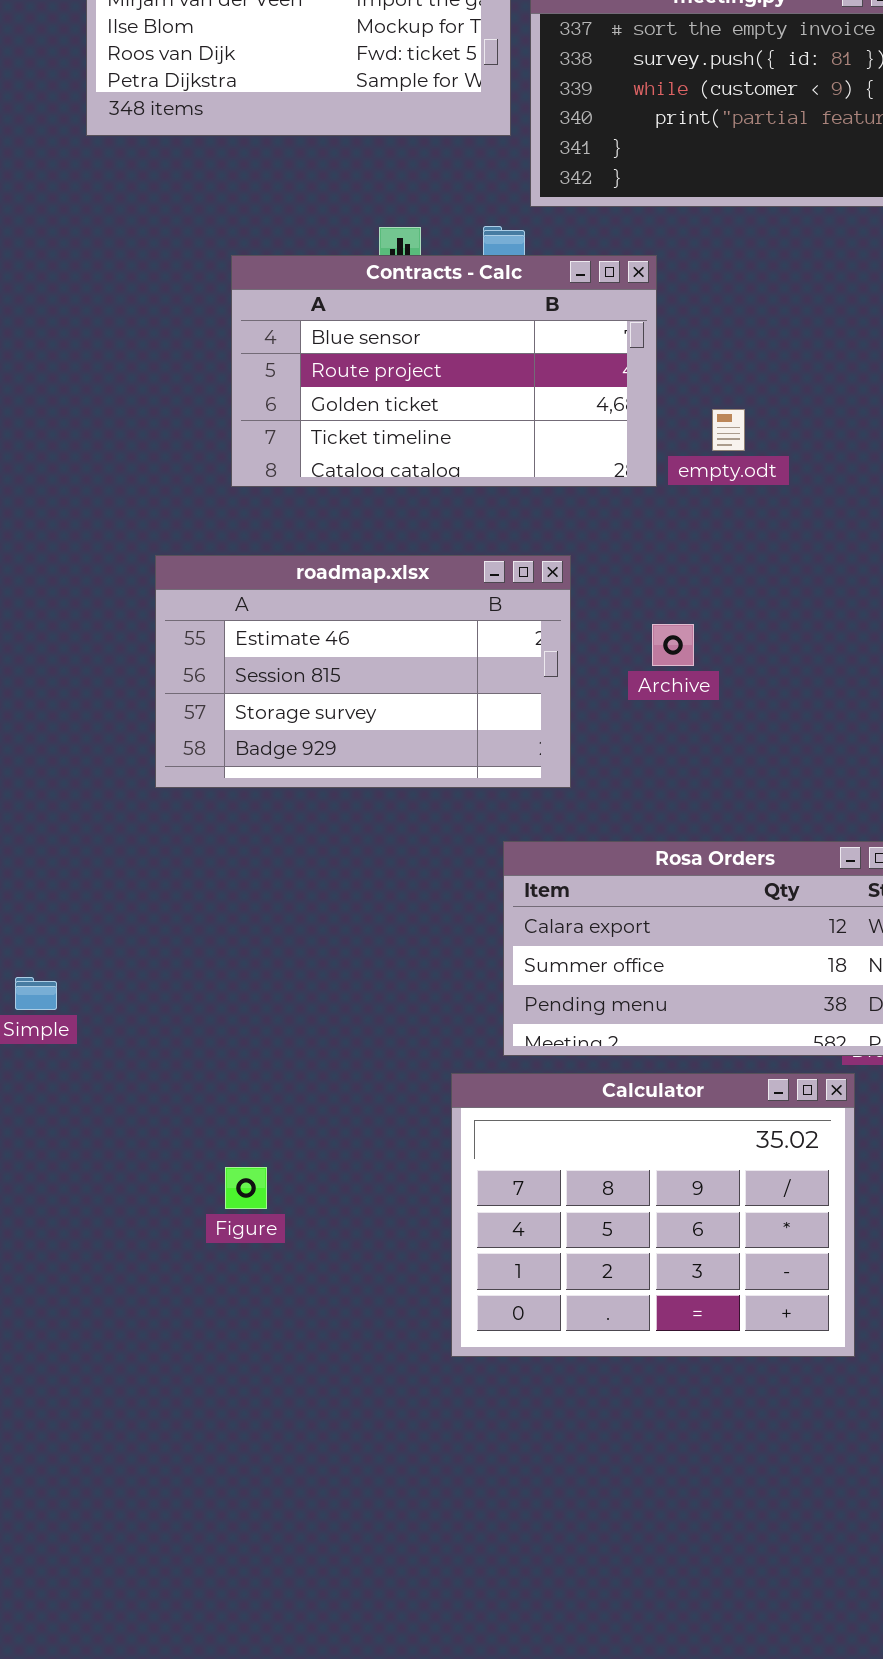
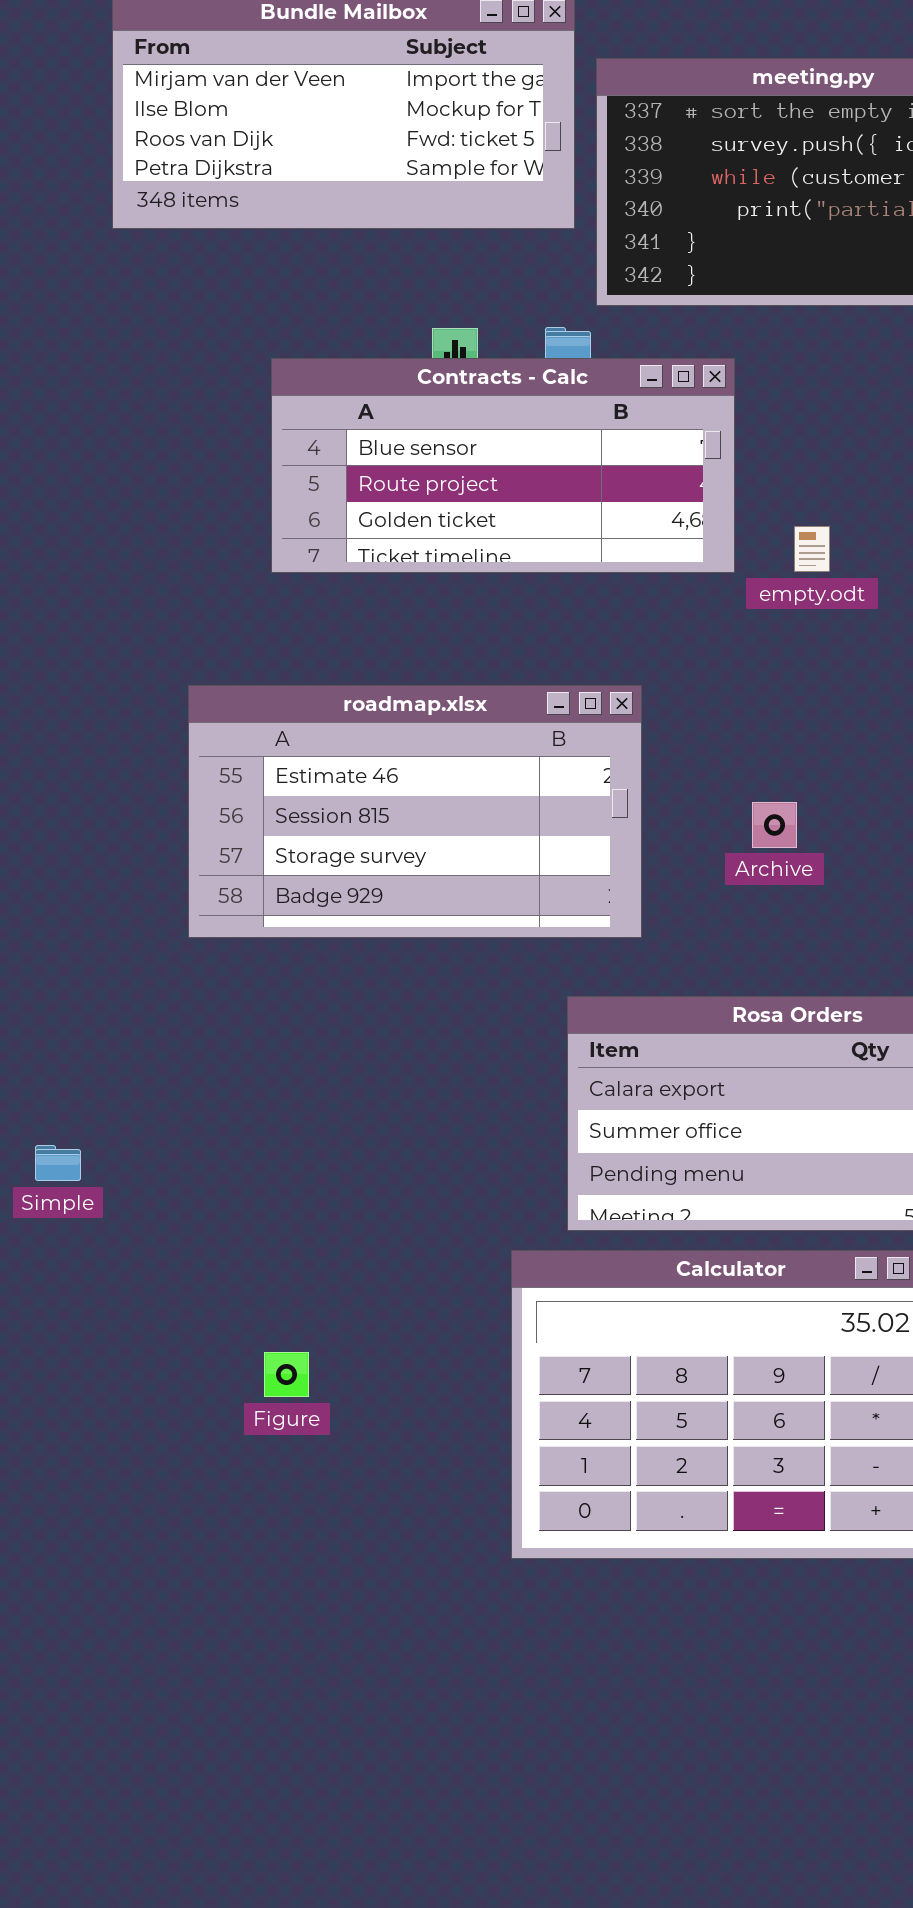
Contracts - Calc: [231,255,657,487] -> [271,358,735,573], resized
Archive: [652,624,694,666] -> [752,802,797,848], moved

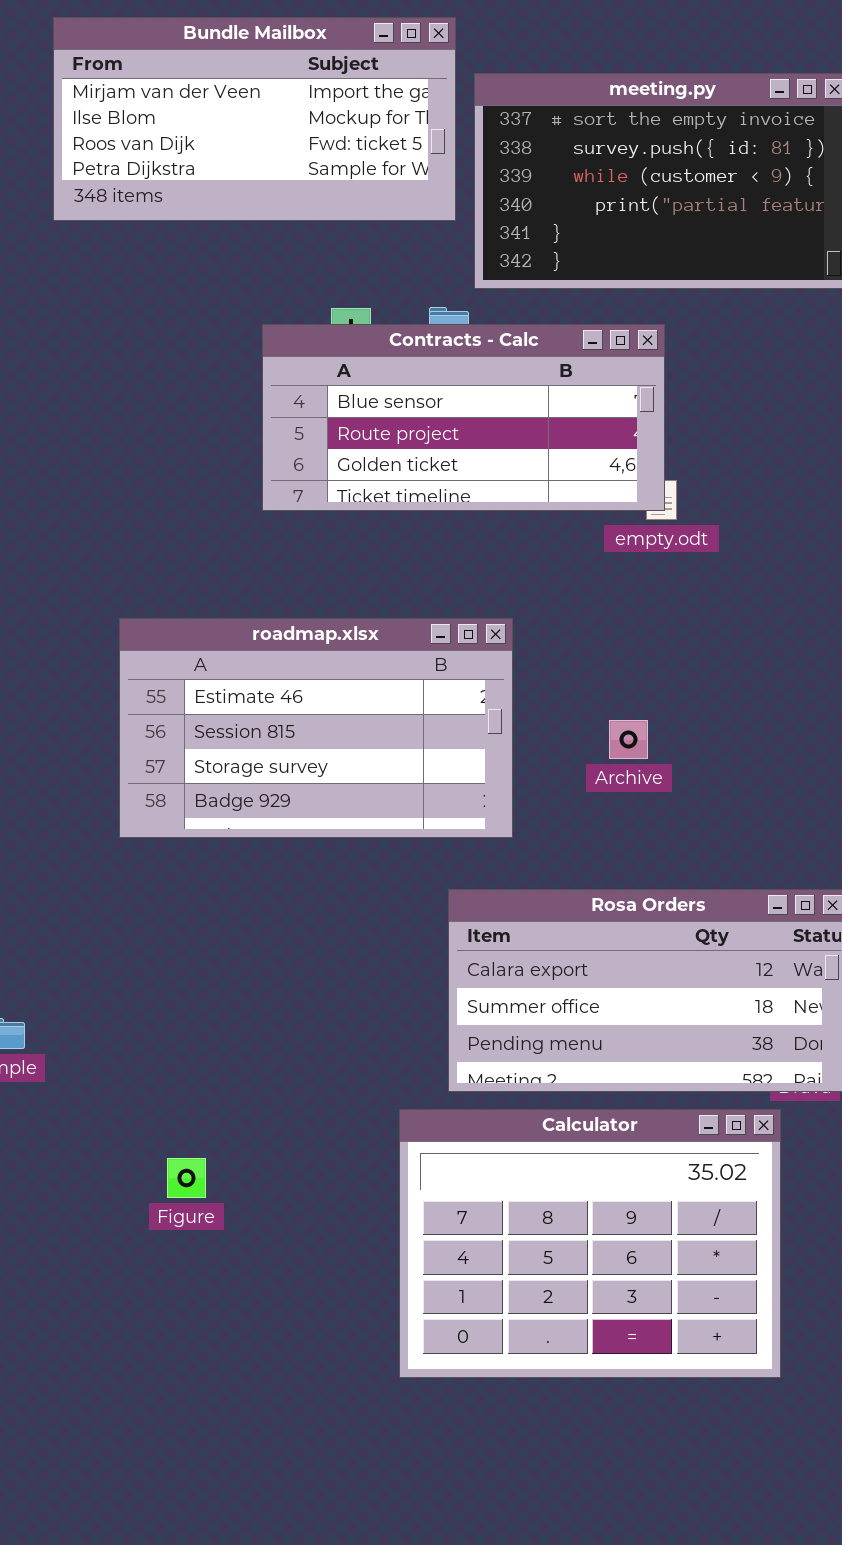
Contracts - Calc: [271,358,735,573] -> [262,324,665,511], moved
Figure: [264,1352,309,1397] -> [167,1158,206,1198], moved

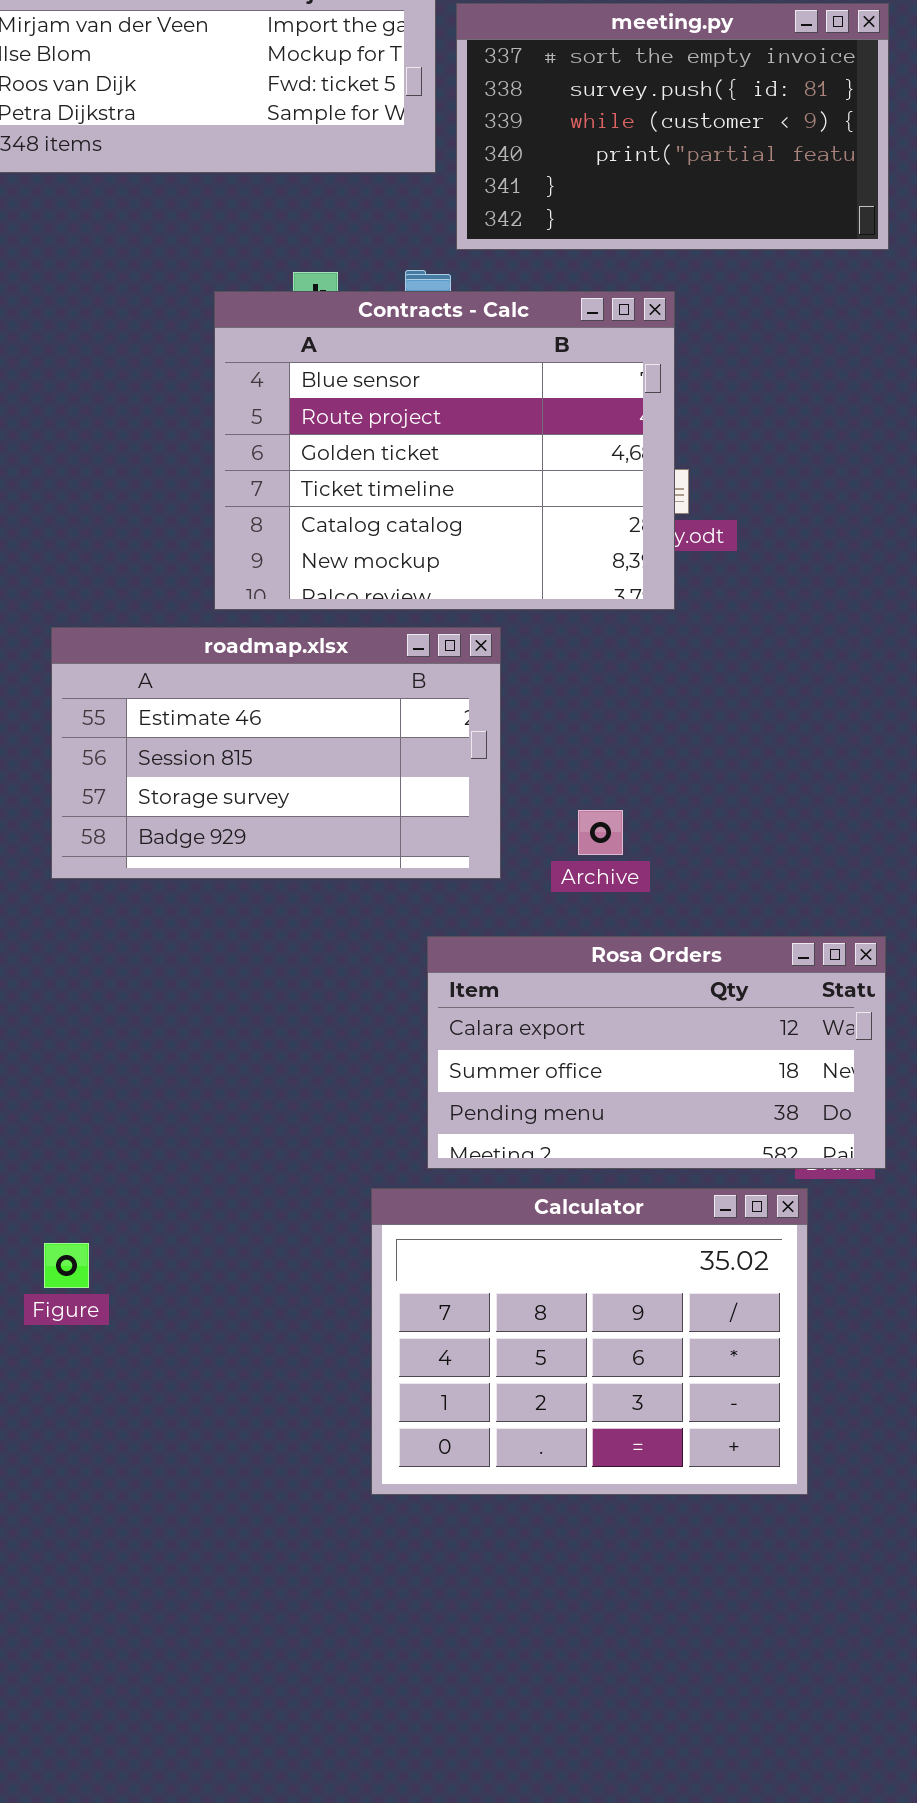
Contracts - Calc: [262,324,665,511] -> [214,291,675,610], resized
Archive: [609,720,648,759] -> [578,810,623,855], moved
Figure: [167,1158,206,1198] -> [44,1243,89,1288], moved

